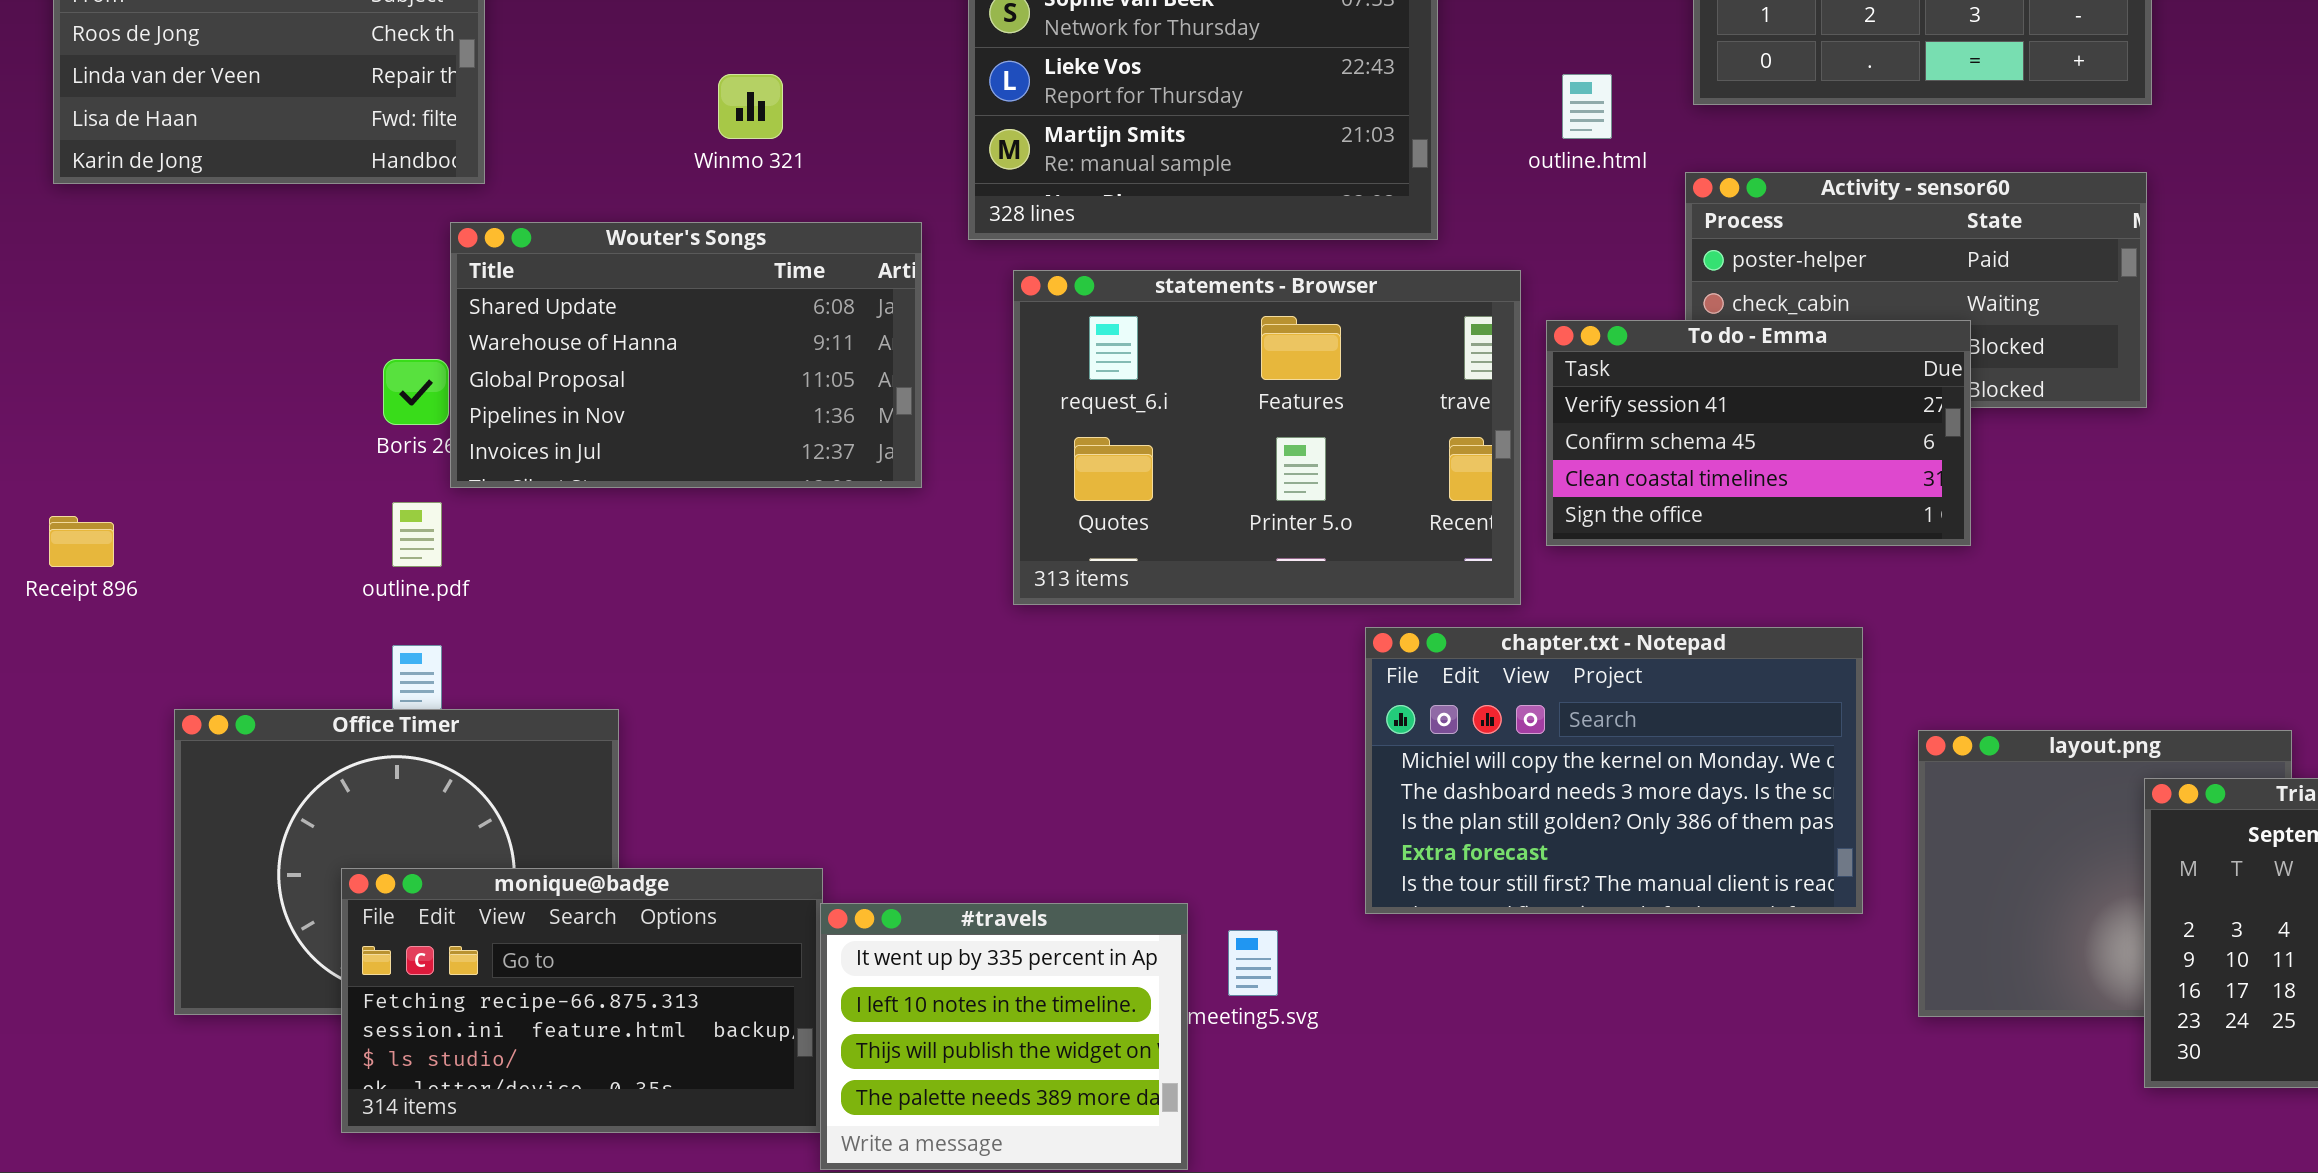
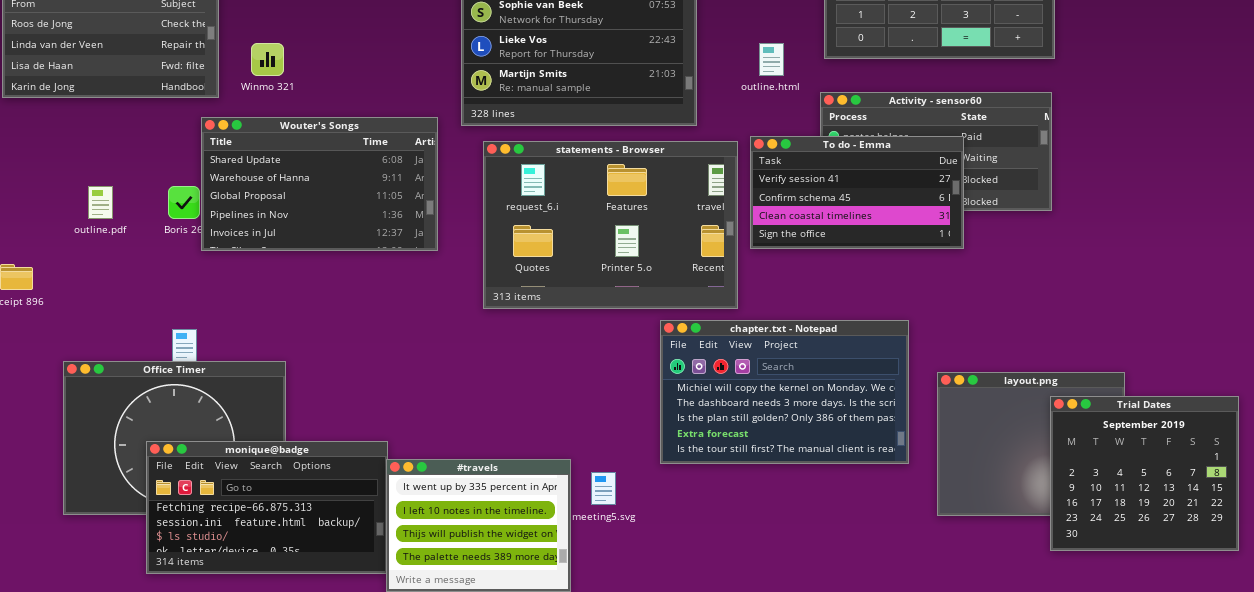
Winmo 321: [718,74,783,139] -> [251,43,284,76], moved
To do - Emma: [1546,320,1971,546] -> [750,136,964,249], moved
outline.pdf: [392,502,442,567] -> [88,186,113,219], moved

